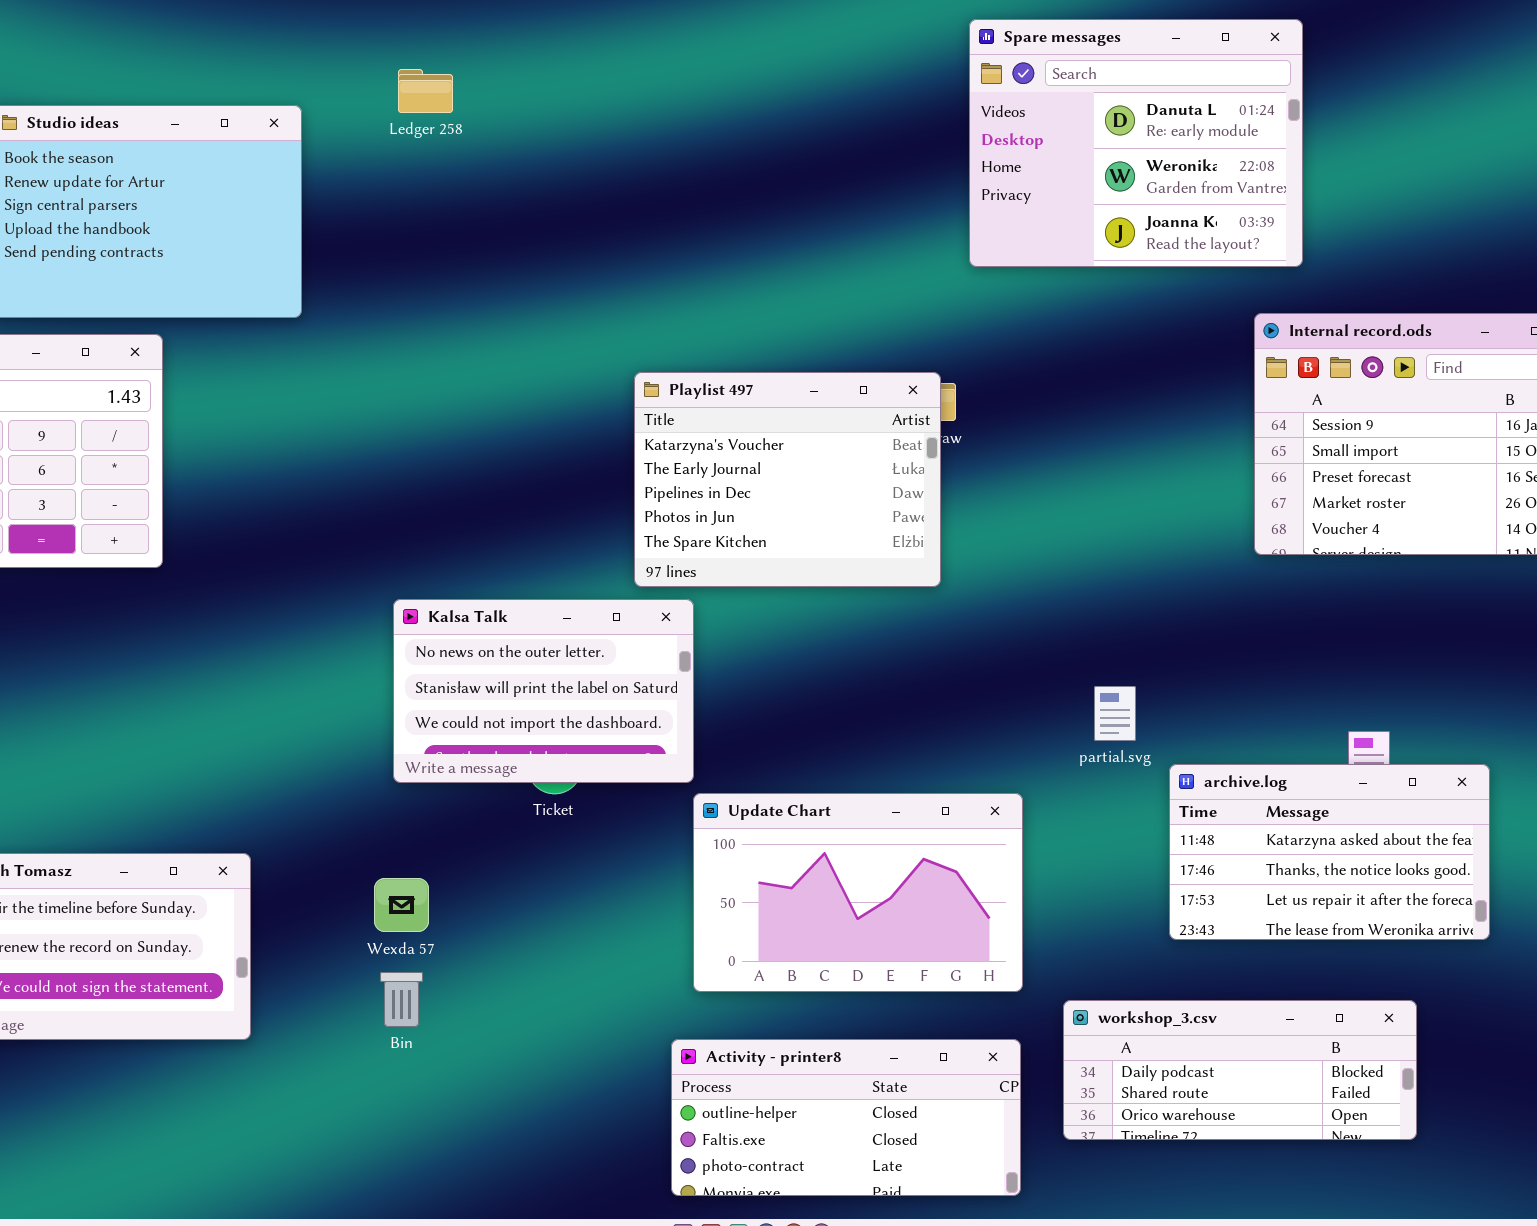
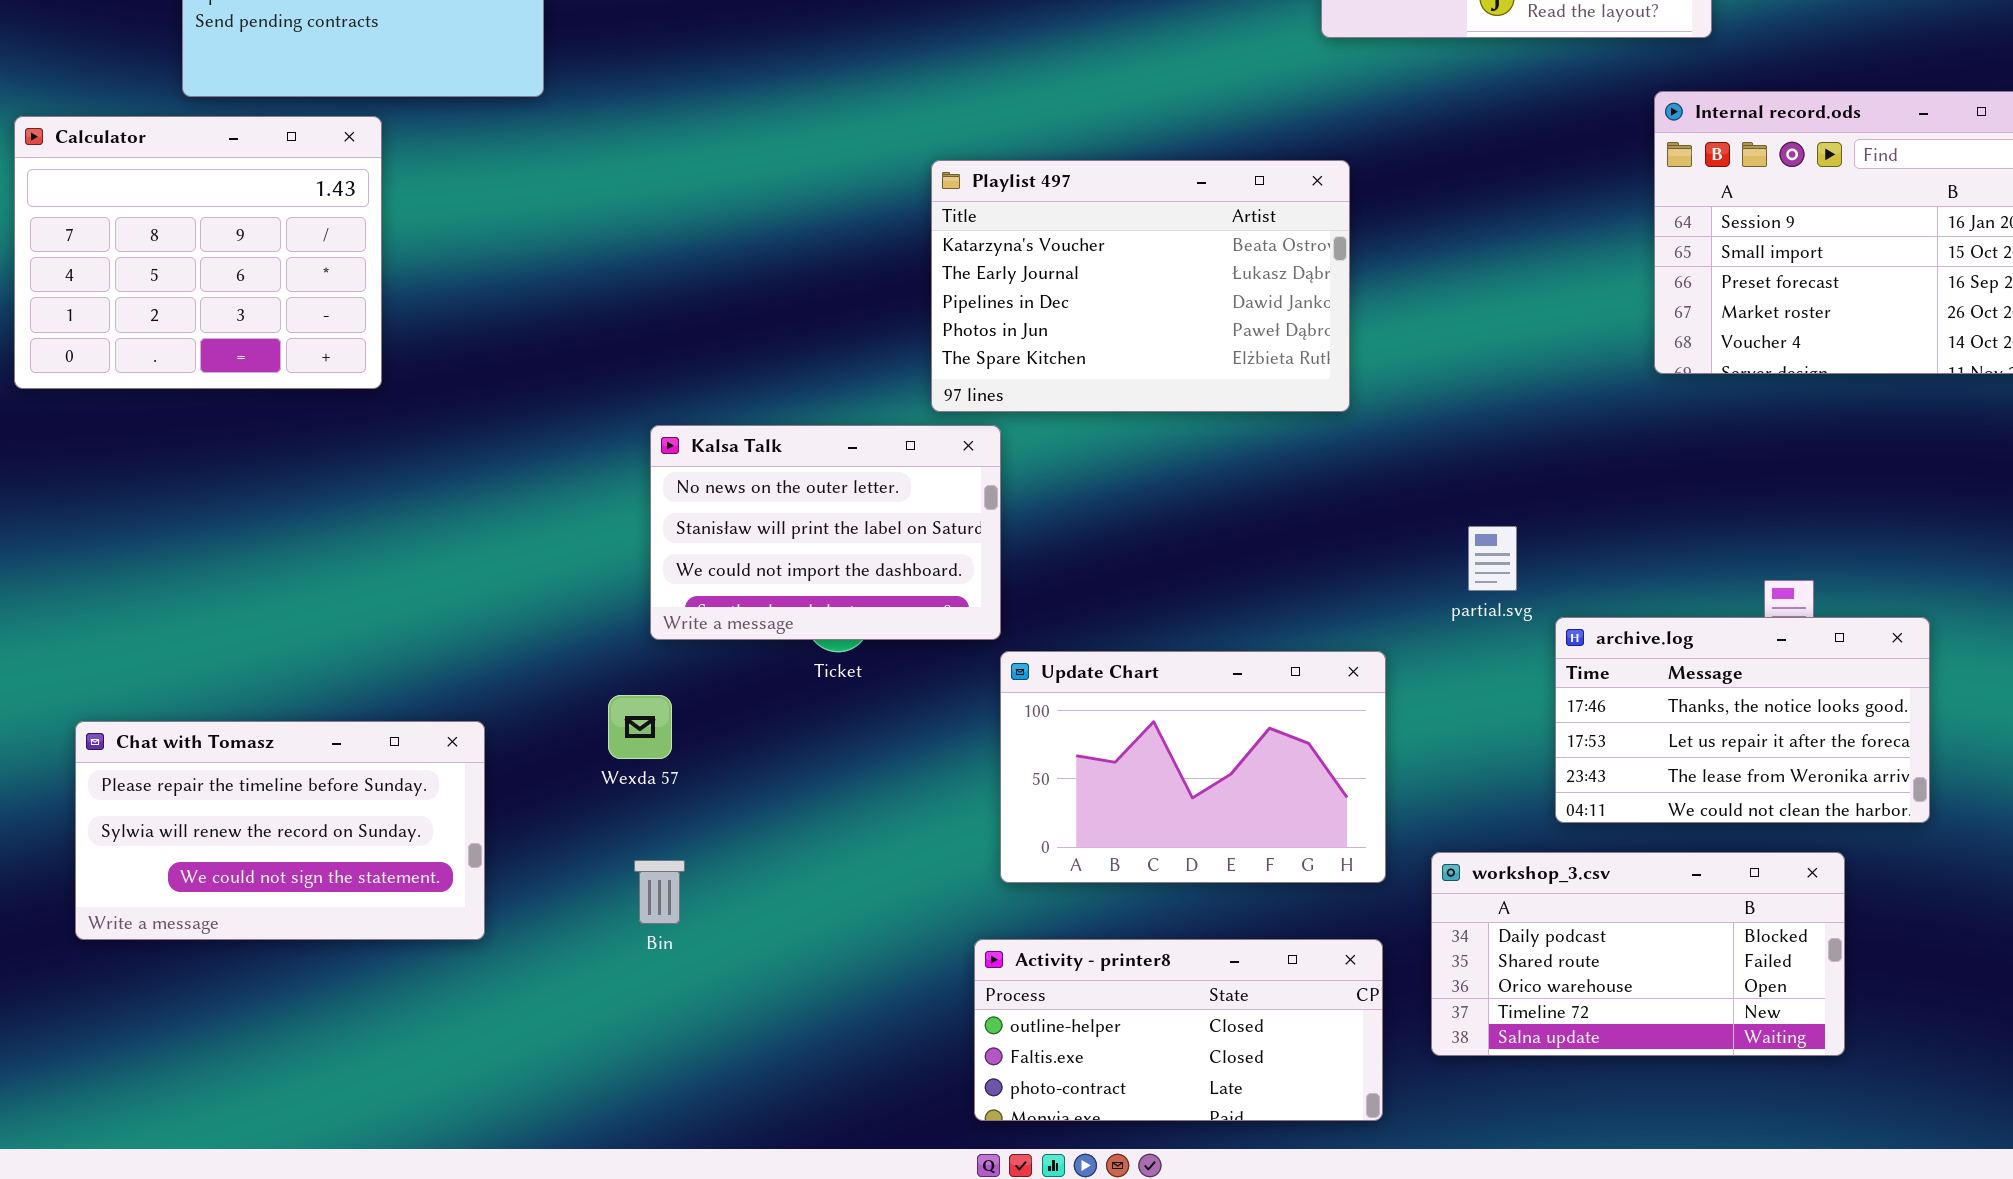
Playlist 497: [634,372,941,587] -> [931,160,1350,412], resized
archive.log: [1169,764,1490,940] -> [1555,617,1930,823], scrolled down 1 row
Wexda 57: [374,878,429,932] -> [608,695,672,759], moved
workshop_3.csv: [1063,1000,1417,1140] -> [1431,852,1845,1056], resized

